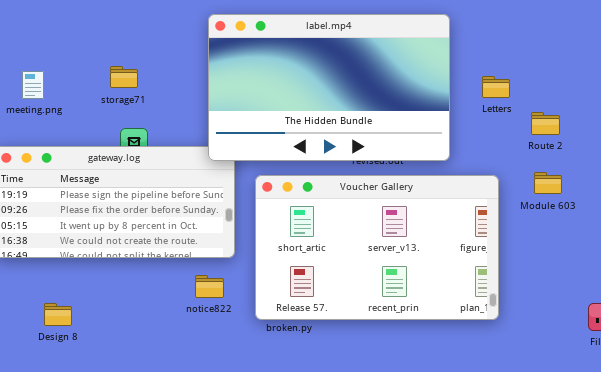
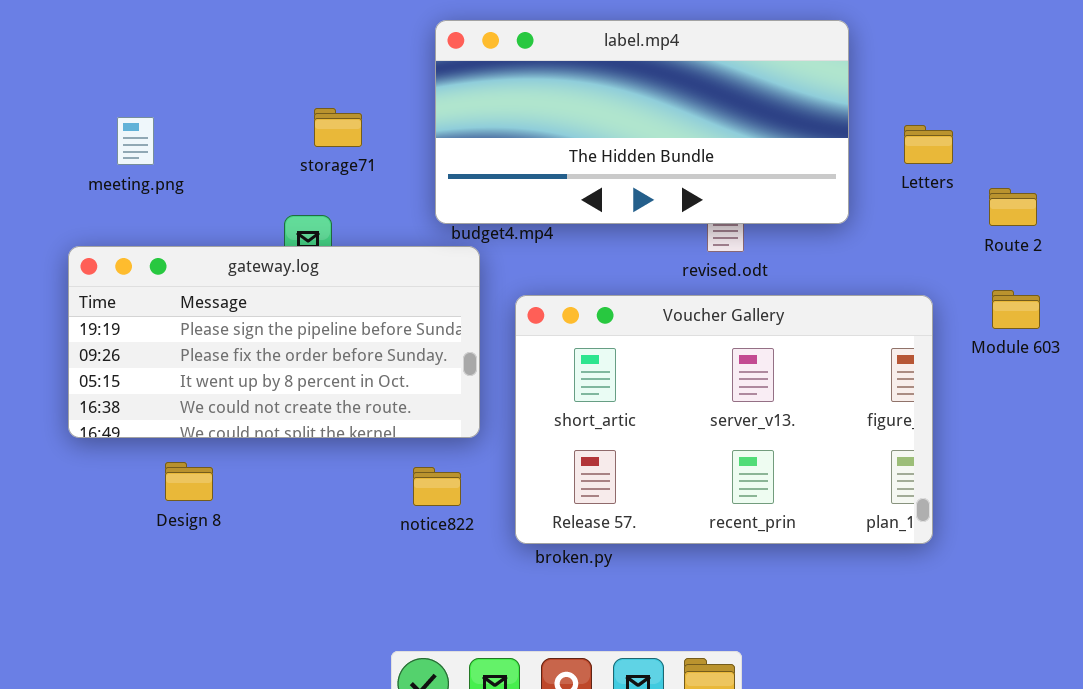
label.mp4: [208,14,450,161] -> [435,20,849,224], resized
storage71: [110,66,138,88] -> [314,108,362,147], moved
Design 8: [44,303,72,326] -> [165,462,213,501], moved

